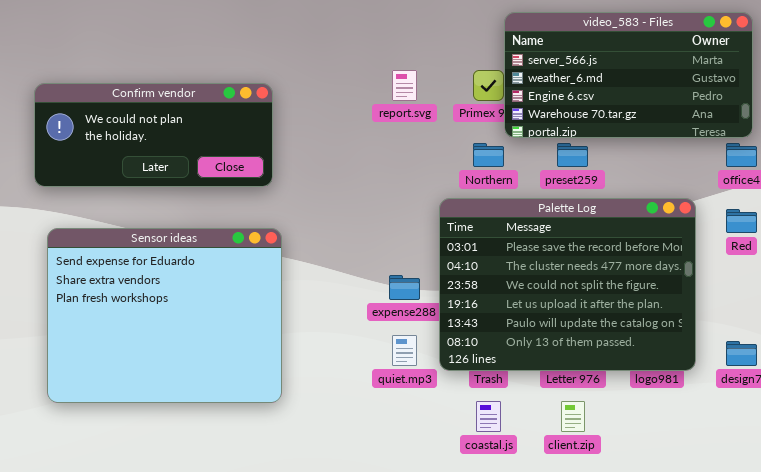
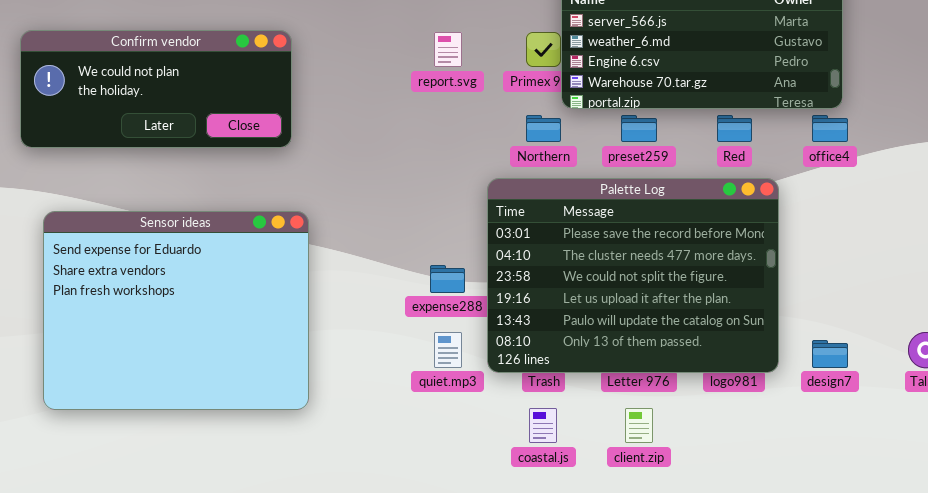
Confirm vendor: [34,83,273,187] -> [20,30,292,148], moved
Red: [726,209,757,233] -> [717,115,752,142], moved

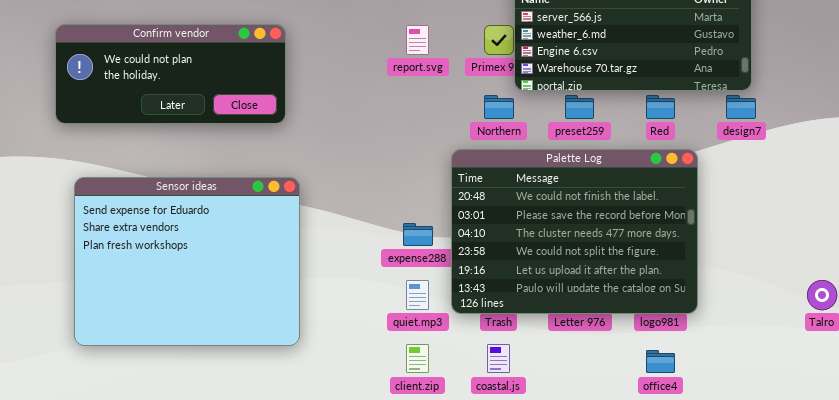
office4: [812,115,848,142] -> [646,350,675,373], moved
Palette Log: [487,178,779,373] -> [451,149,698,314], scrolled up 1 row
design7: [812,340,848,368] -> [726,95,756,119], moved
client.zip: [625,408,653,443] -> [406,344,429,373], moved

